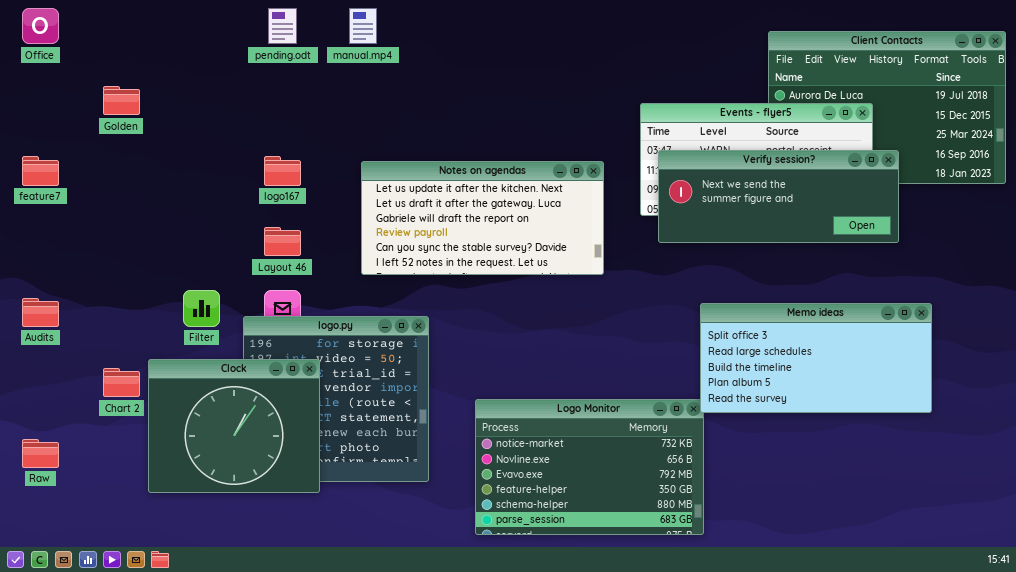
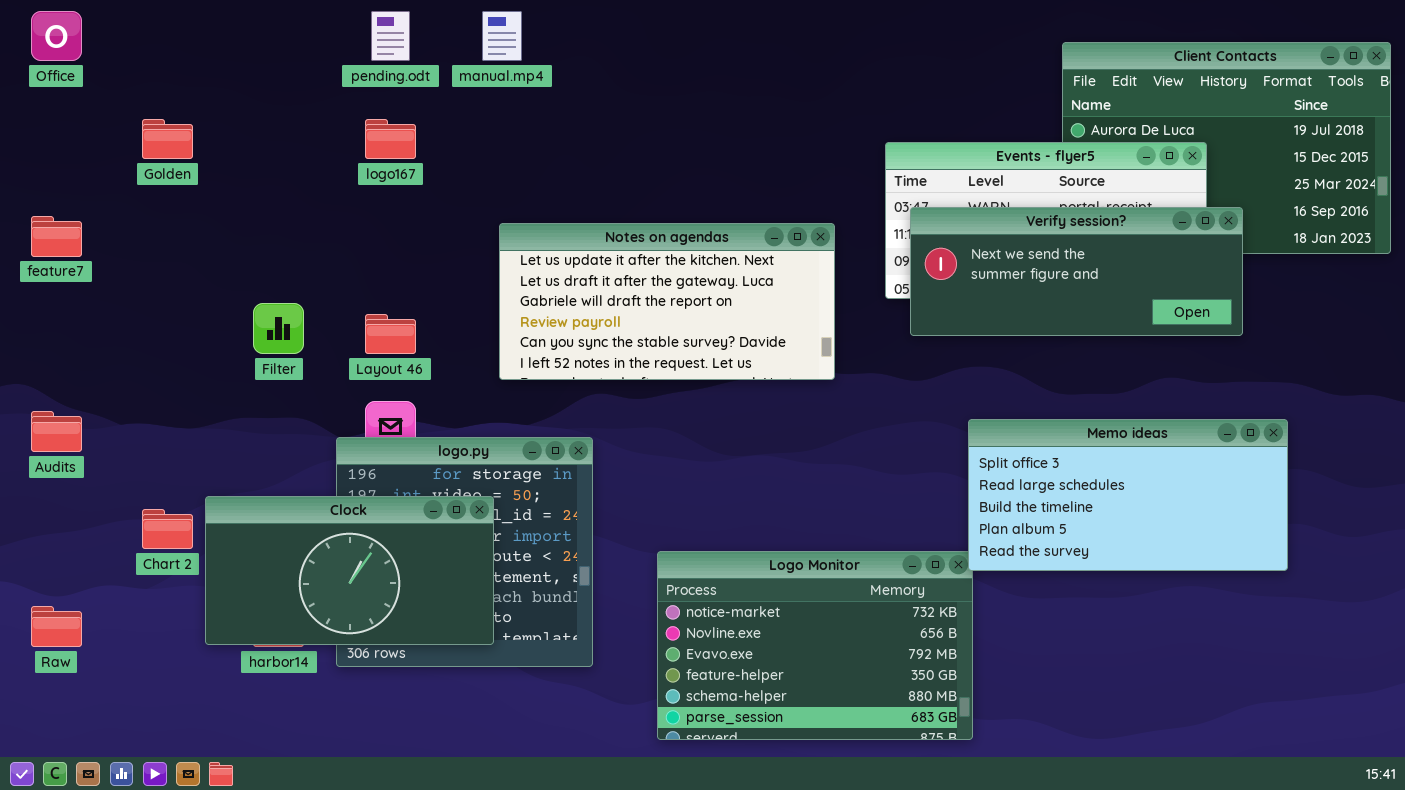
logo167: [264,156,301,186] -> [365,119,416,159], moved
Filter: [183,290,220,327] -> [253,303,304,354], moved
Clock: [148,359,320,493] -> [205,496,494,645], resized

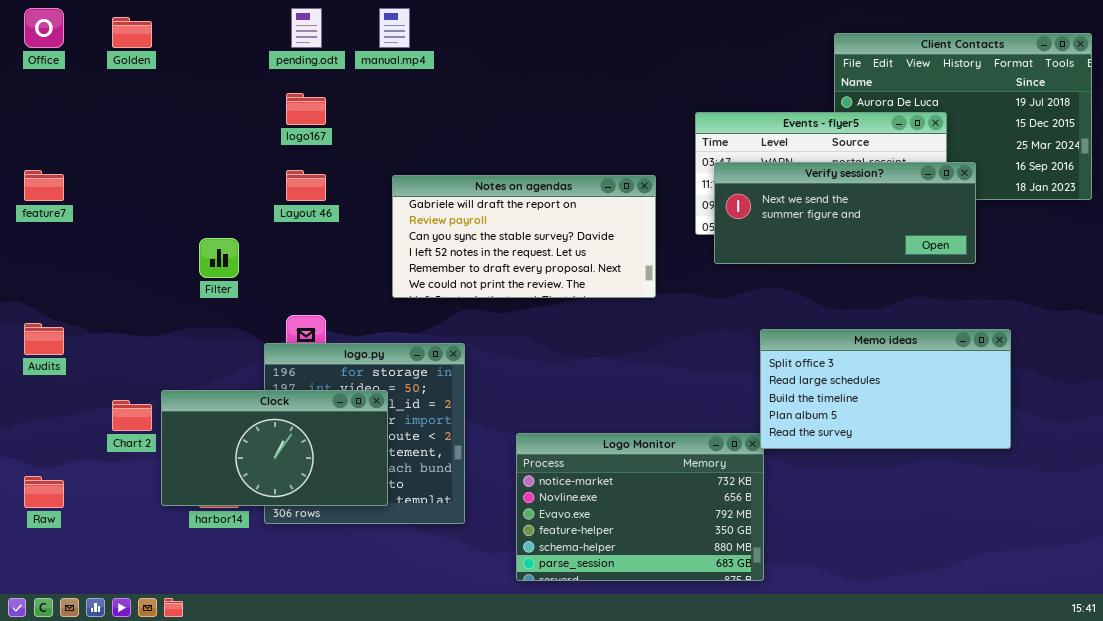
Golden: [142,119,193,159] -> [112,17,152,48], moved
Notes on agendas: [499,223,835,380] -> [392,175,656,298], scrolled down 2 rows
Layout 46: [365,314,416,354] -> [286,170,326,201], moved

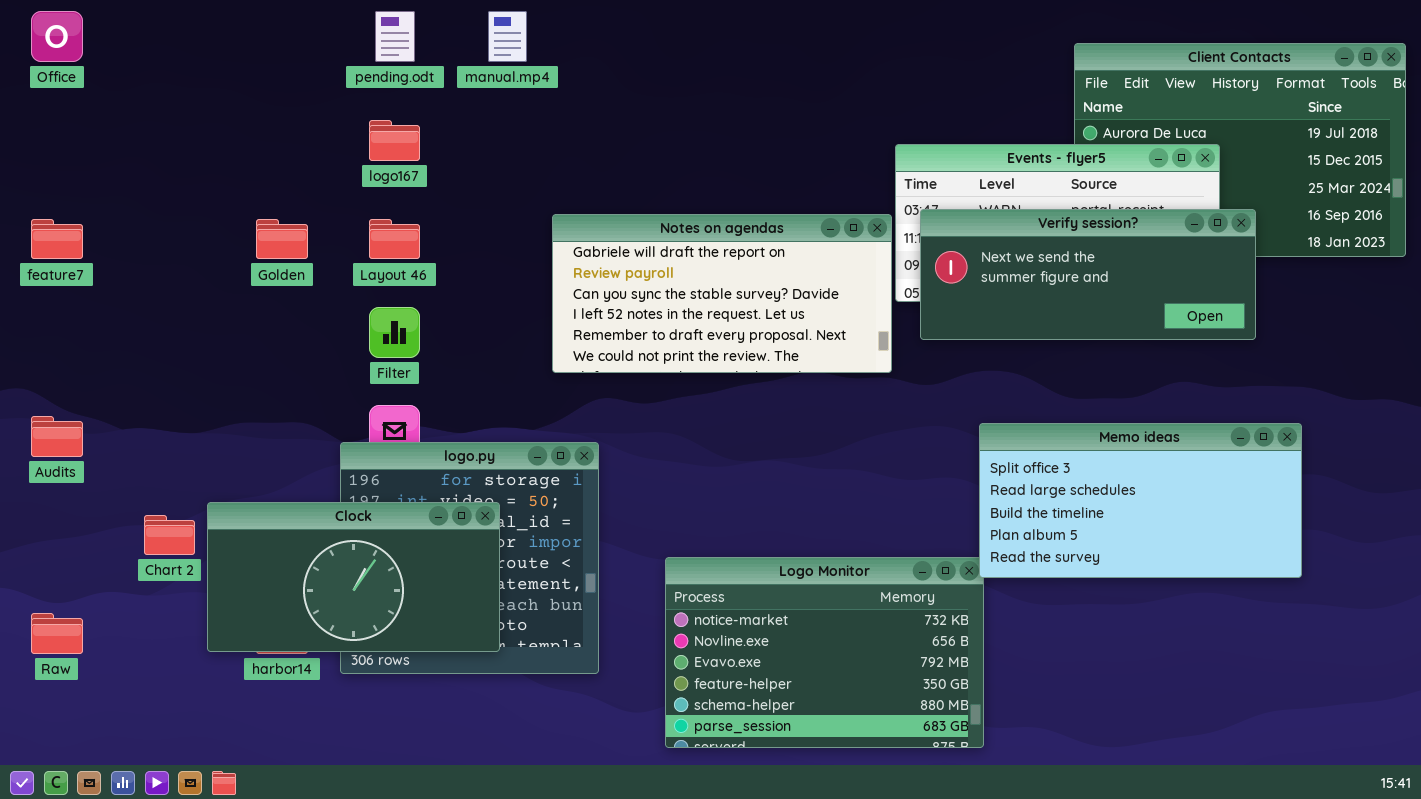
Golden: [112,17,152,48] -> [256,219,308,259], moved
Notes on agendas: [392,175,656,298] -> [552,214,892,373], moved
Filter: [199,238,239,278] -> [369,307,420,358], moved

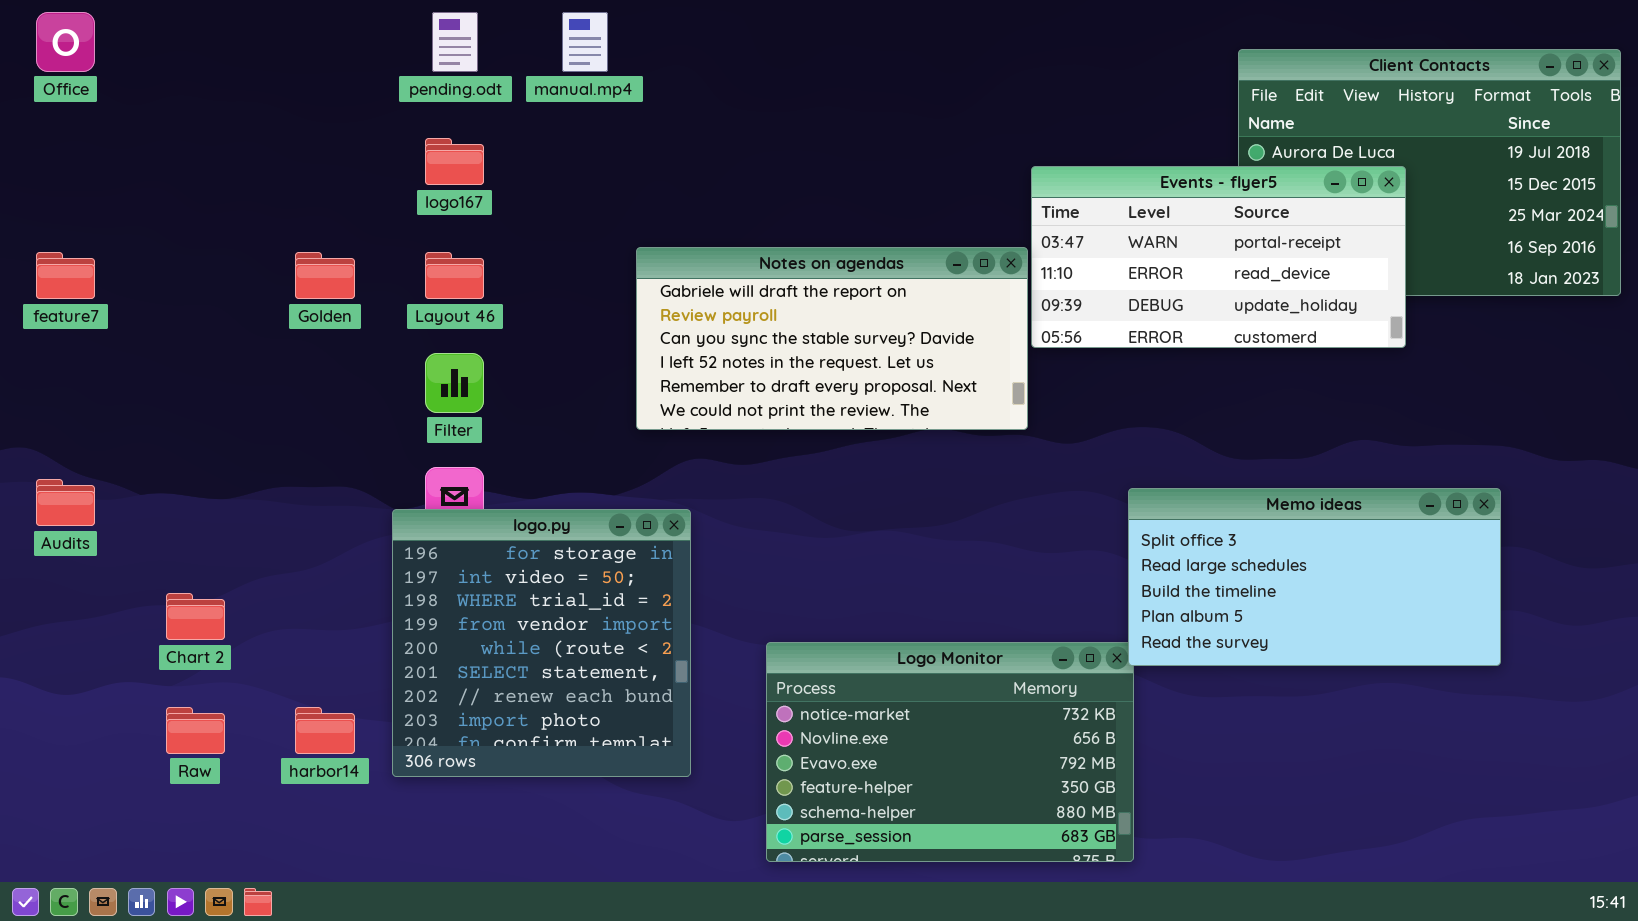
Verify session?: [920,209,1256,340] -> none, closed
Clock: [207,502,500,652] -> none, closed
Raw: [31,613,83,654] -> [166,707,225,754], moved

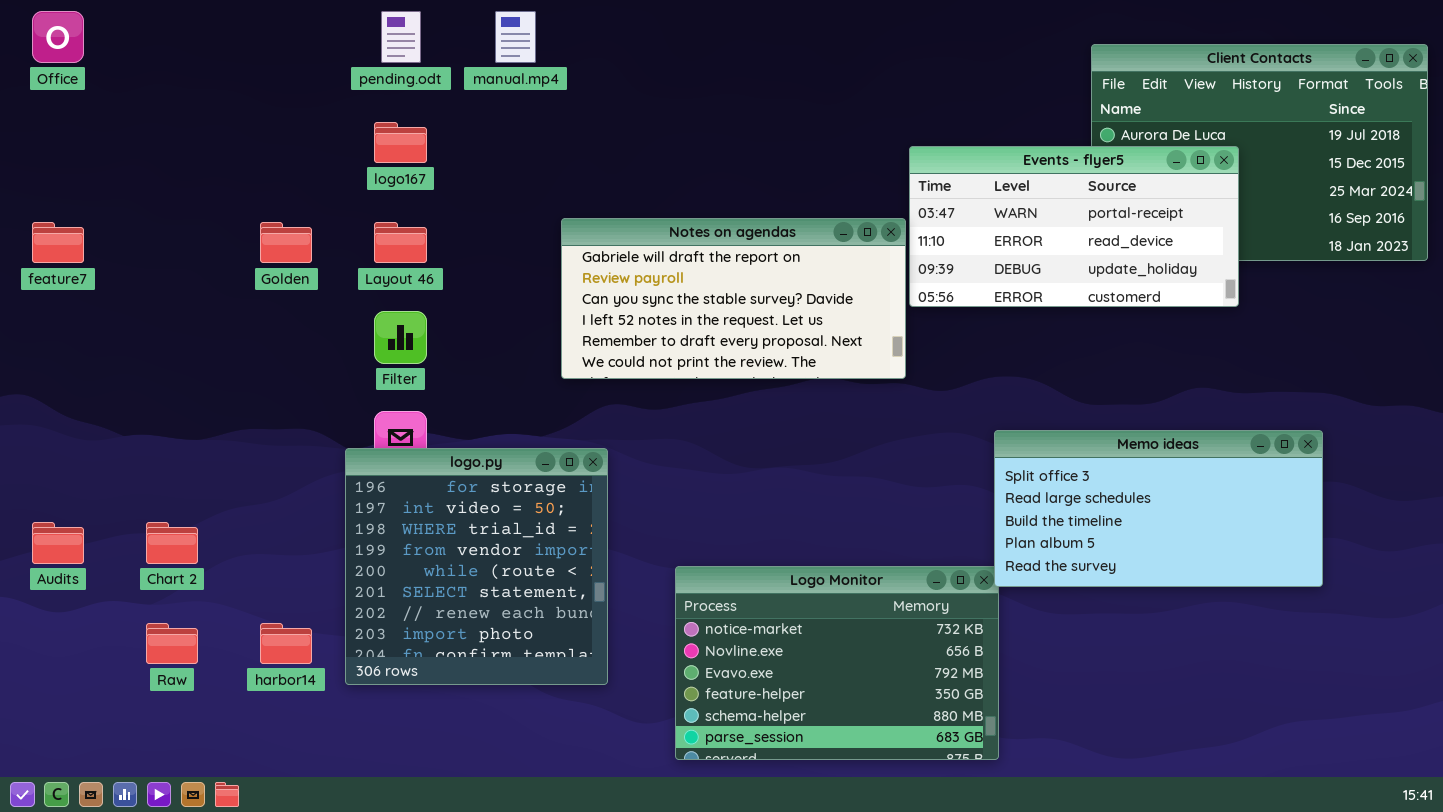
Audits: [36,479,95,526] -> [32,522,84,564], moved

